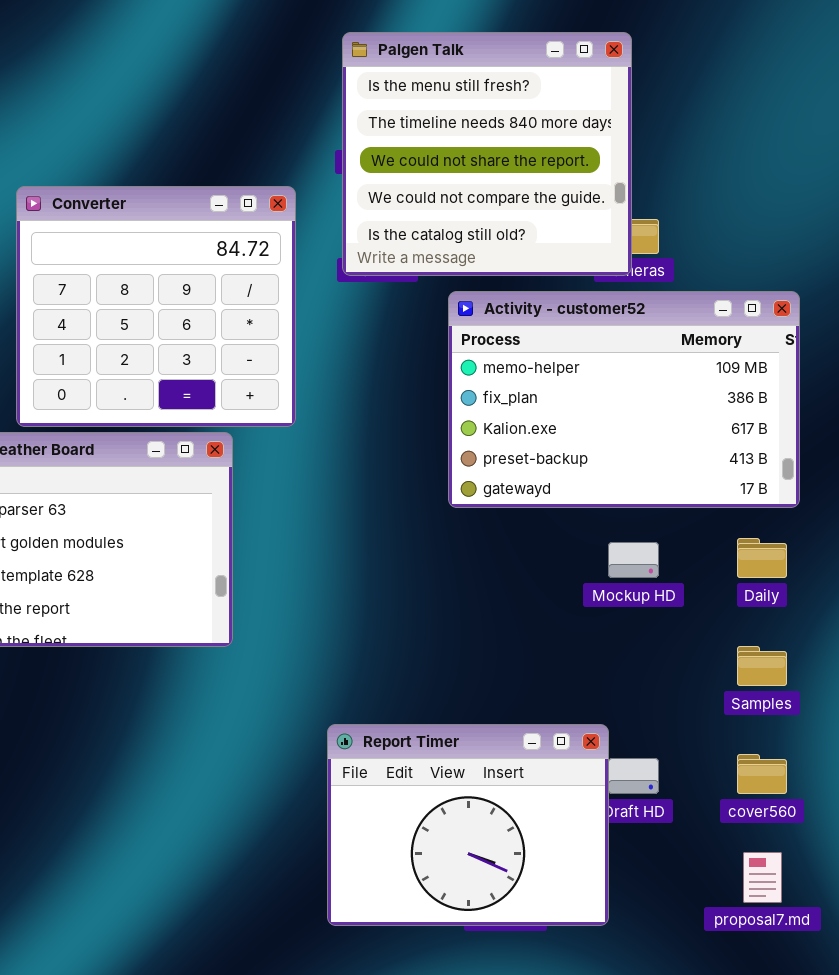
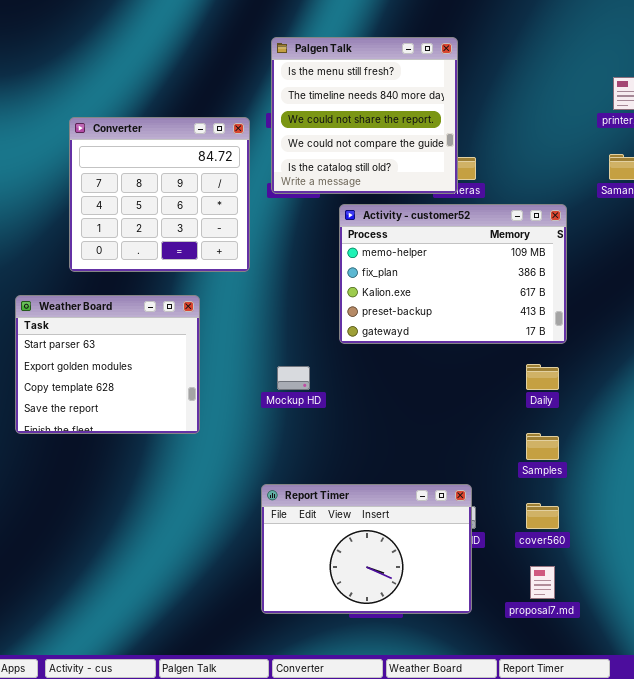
Converter: [16,186,296,427] -> [69,117,250,272], moved
Mockup HD: [608,542,659,578] -> [277,366,310,390], moved
Report Timer: [327,724,609,926] -> [261,484,472,614], resized

